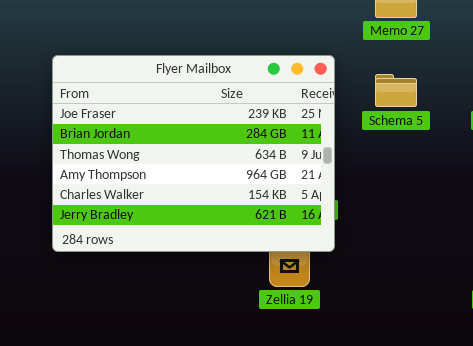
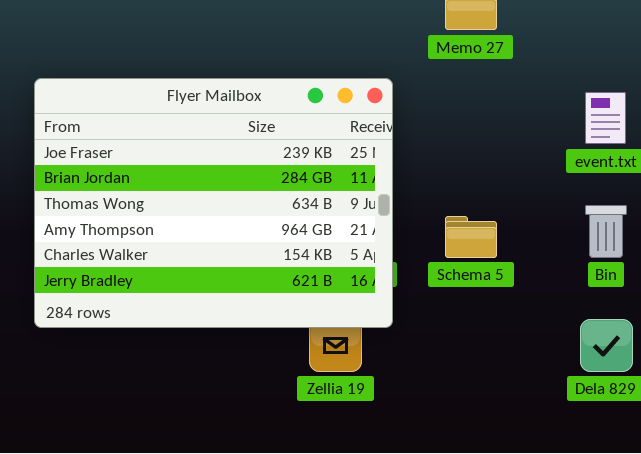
Schema 5: [375,74,417,107] -> [445,216,497,258], moved

